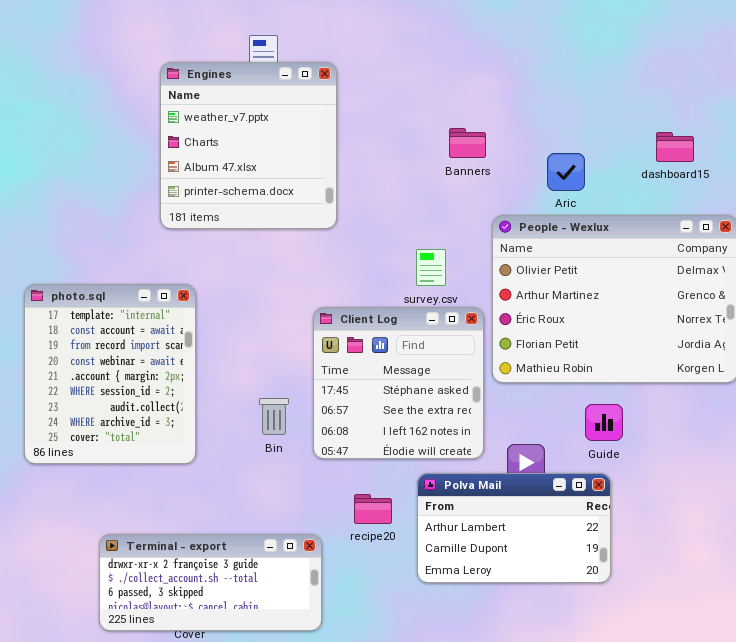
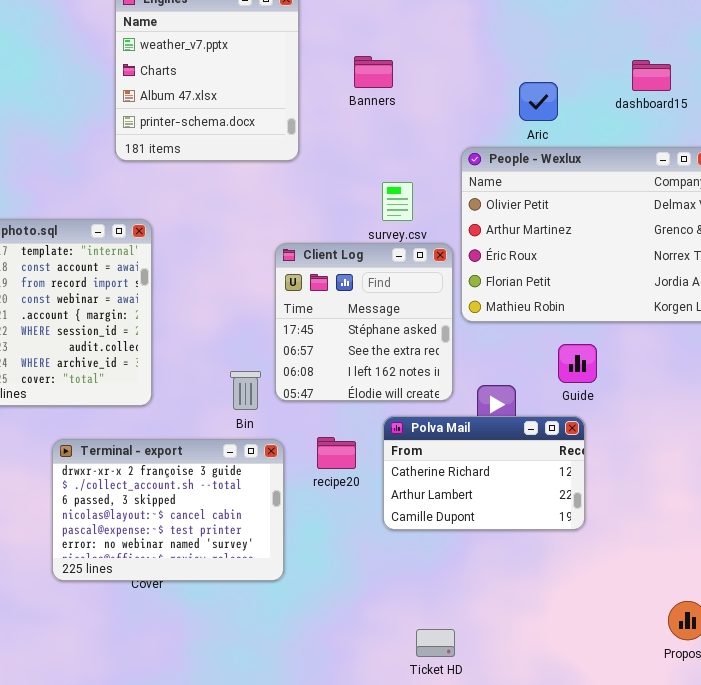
Banners: [449,128,486,158] -> [354,56,393,88], moved
Bin: [259,398,289,435] -> [230,371,261,410], moved
Polva Mail: [417,473,611,583] -> [383,416,585,530], scrolled up 1 row
Terminal - export: [99,534,322,631] -> [52,439,284,581], resized

